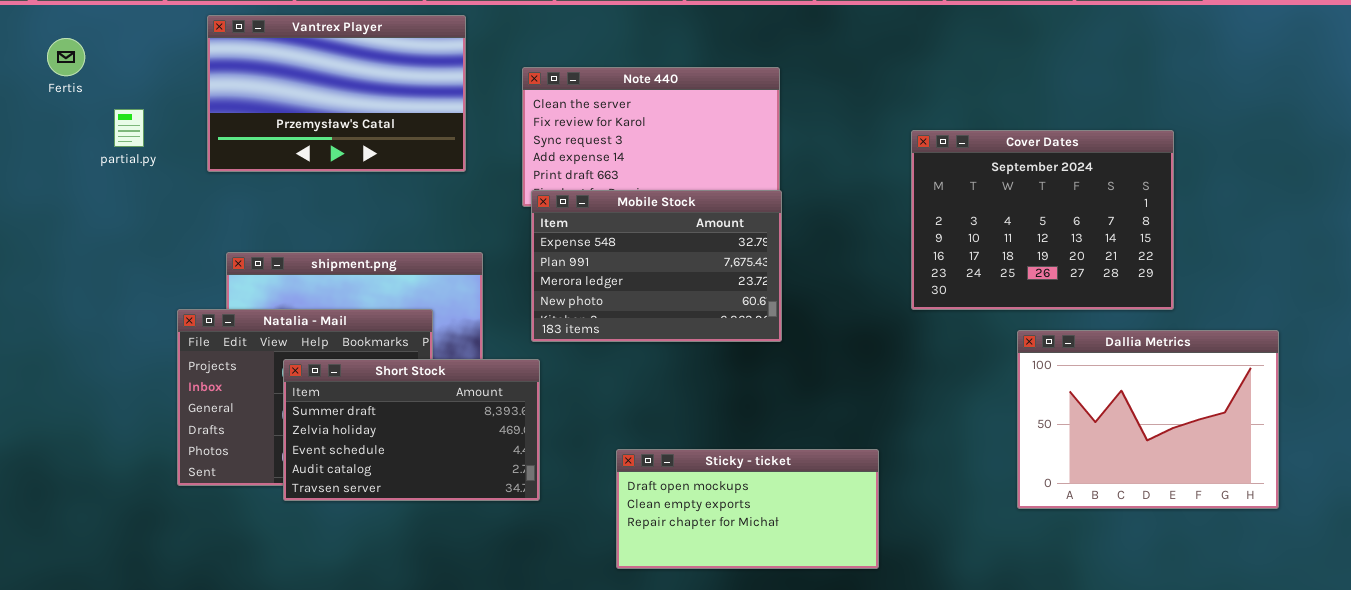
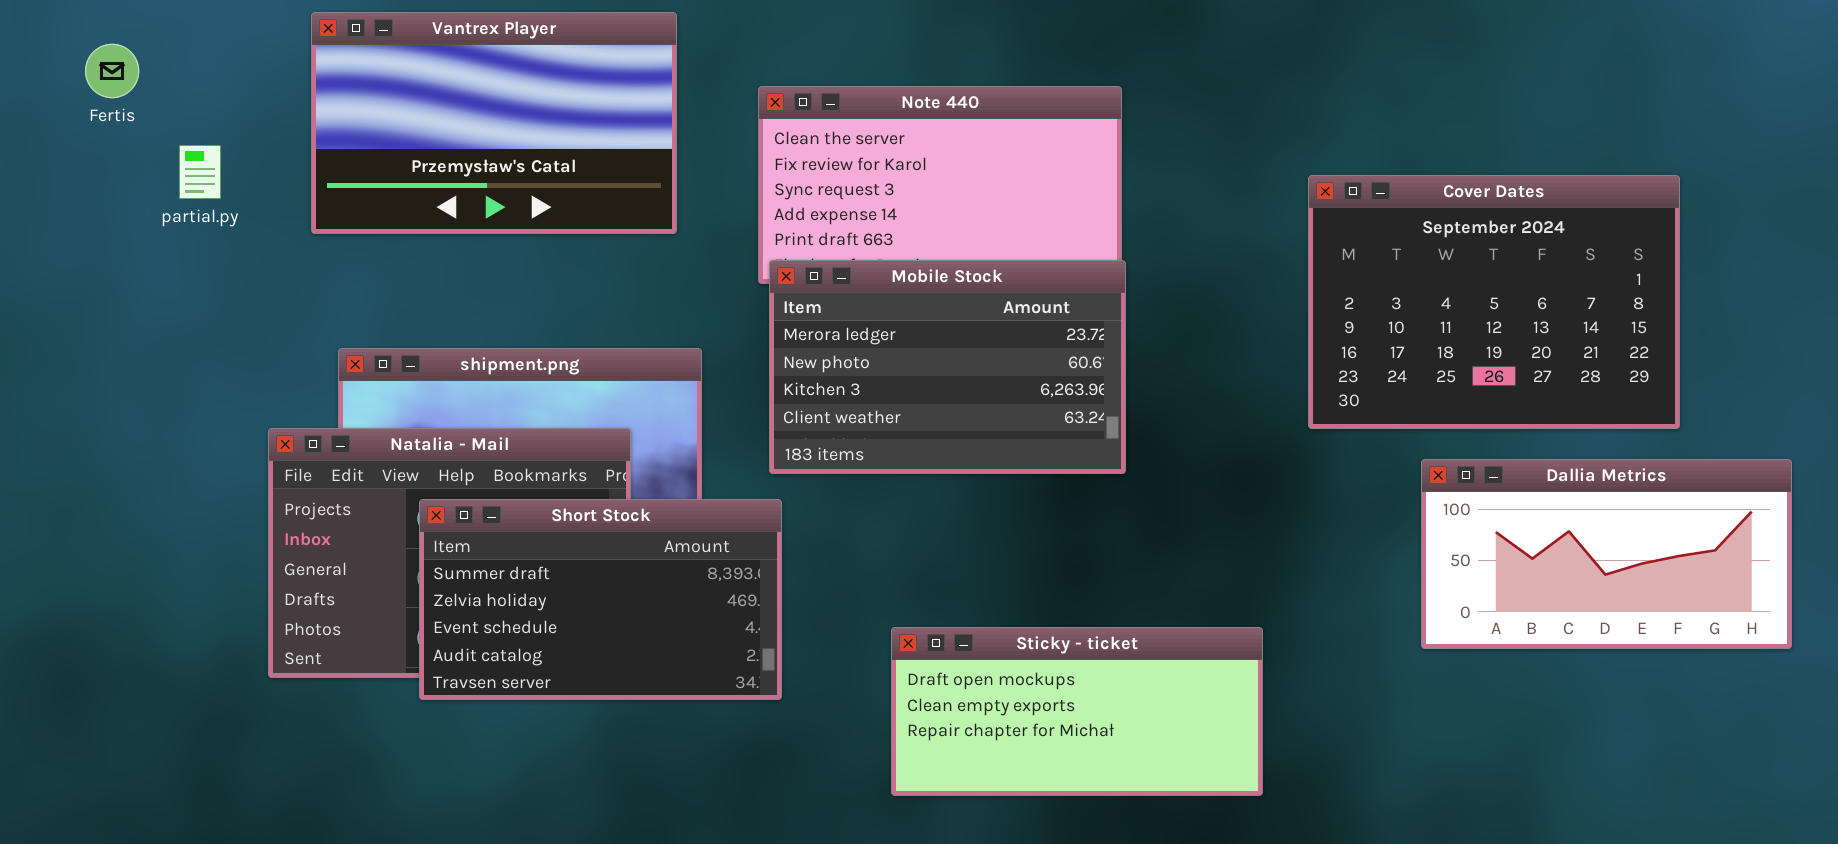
Mobile Stock: [531,190,782,342] -> [769,260,1126,474], scrolled down 2 rows
Dallia Metrics: [1017,330,1279,509] -> [1421,459,1792,649], moved, resized

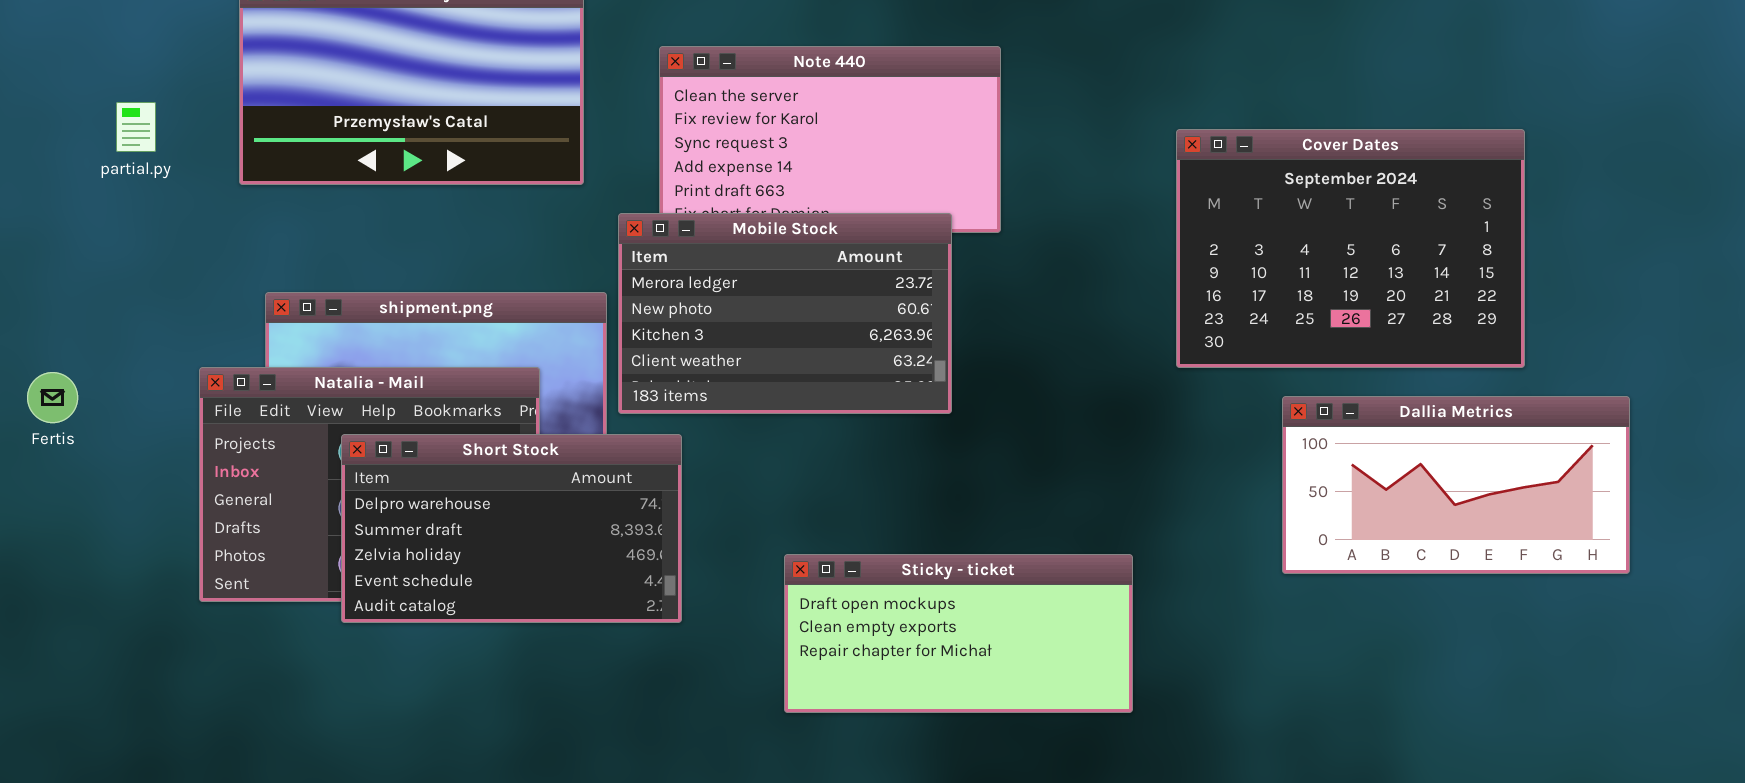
Fertis: [85,44,139,98] -> [27,372,78,423], moved
Mobile Stock: [769,260,1126,474] -> [618,213,952,414], moved
Short Stock: [419,499,782,700] -> [341,434,682,623], scrolled up 1 row

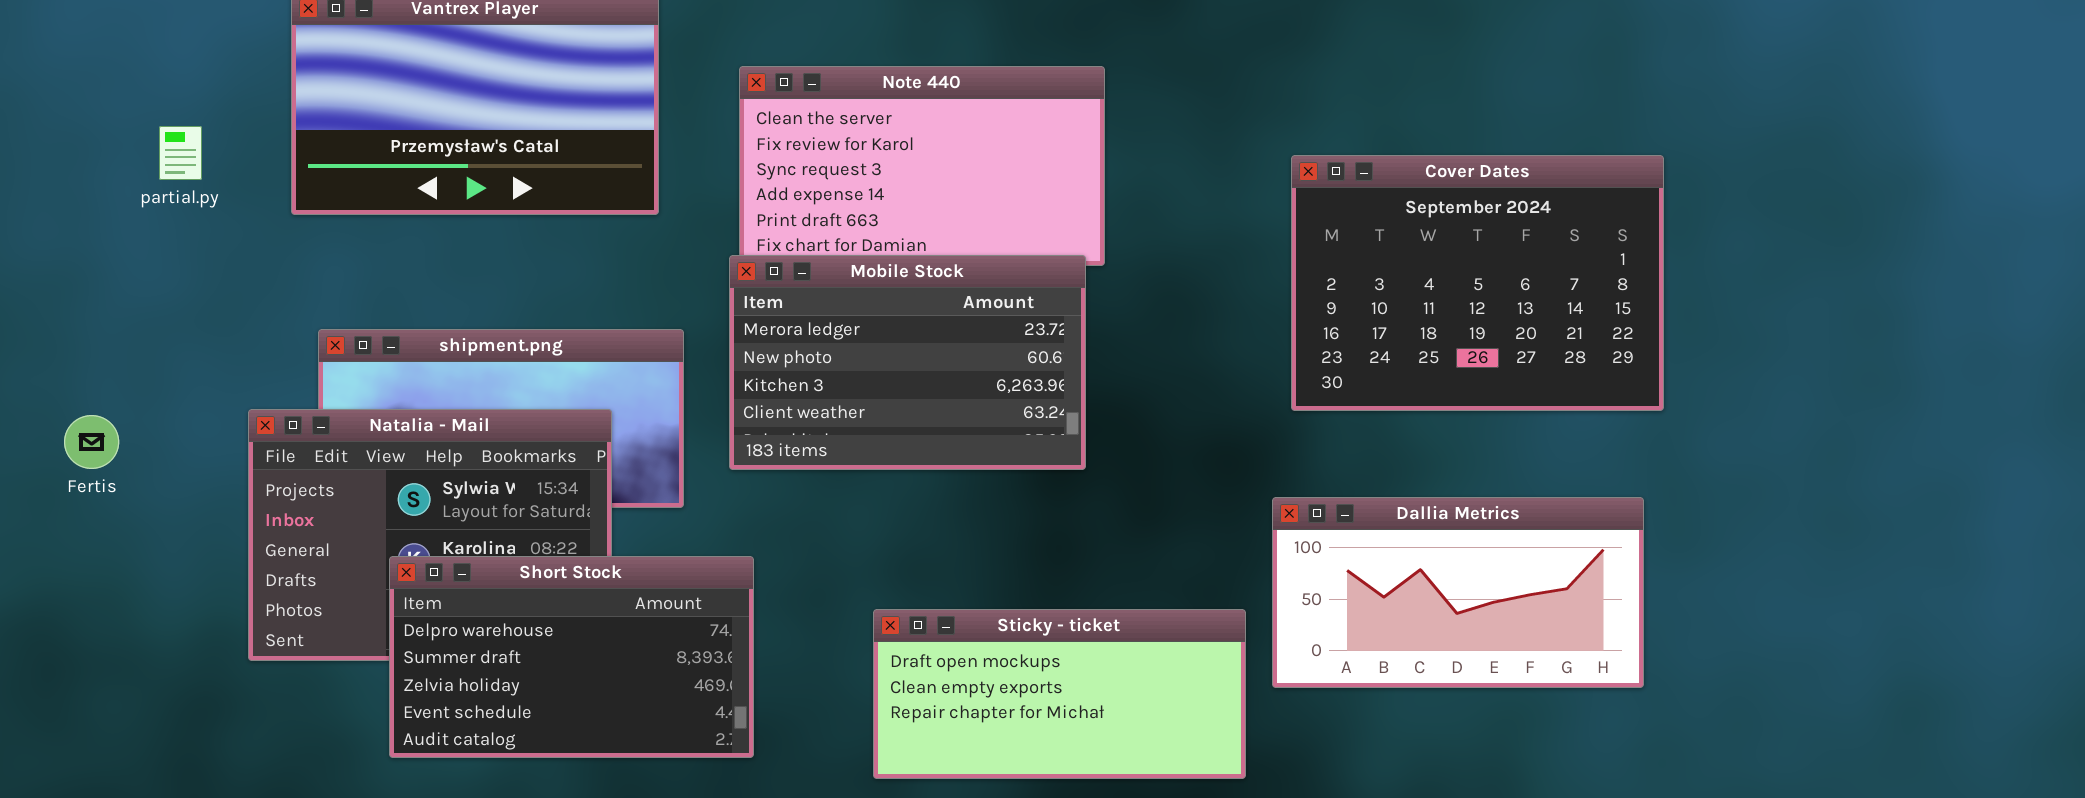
Mobile Stock: [618,213,952,414] -> [729,255,1086,470], moved
Dallia Metrics: [1282,396,1630,574] -> [1272,497,1644,688], moved
Short Stock: [341,434,682,623] -> [389,556,754,758], moved

